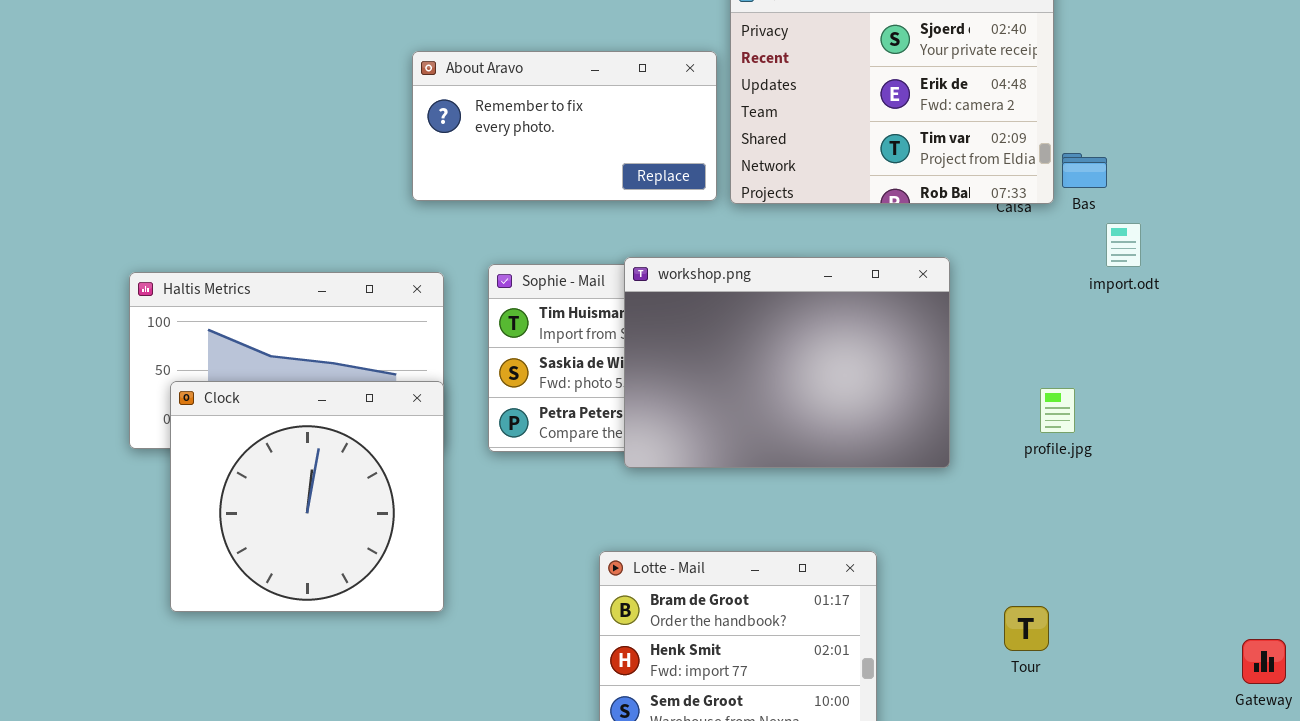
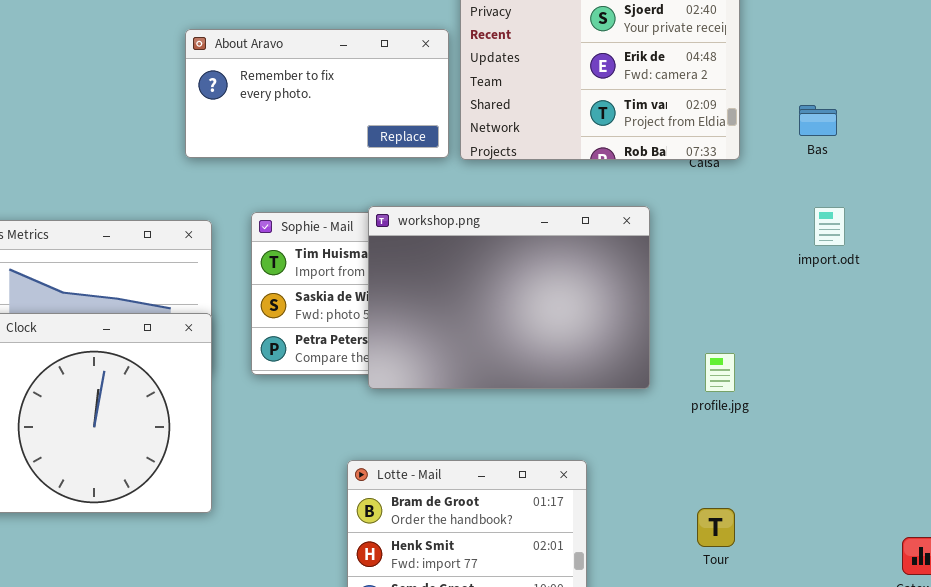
Bas: [1062,153,1107,188] -> [799,105,837,136], moved
import.odt: [1106,223,1141,267] -> [814,207,845,246], moved
profile.jpg: [1040,388,1075,433] -> [705,353,735,392], moved

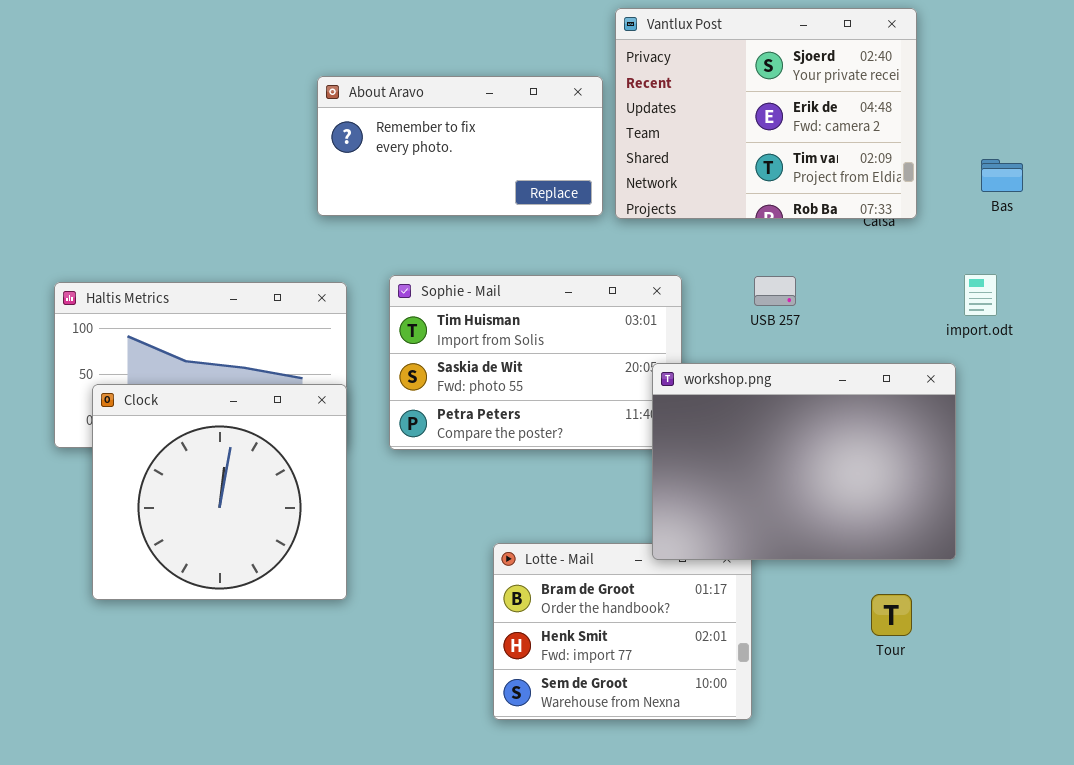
workshop.png: [368,206,650,389] -> [652,363,956,560], moved
import.odt: [814,207,845,246] -> [964,274,997,316], moved

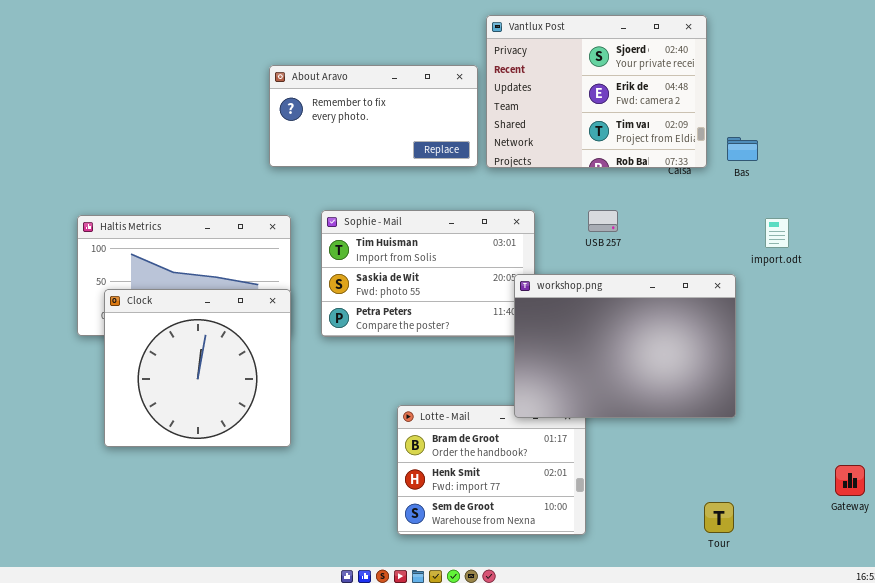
Bas: [981,159,1023,192] -> [727,137,758,161], moved
import.odt: [964,274,997,316] -> [765,218,789,248], moved
Tour: [871,594,912,636] -> [704,502,734,533], moved

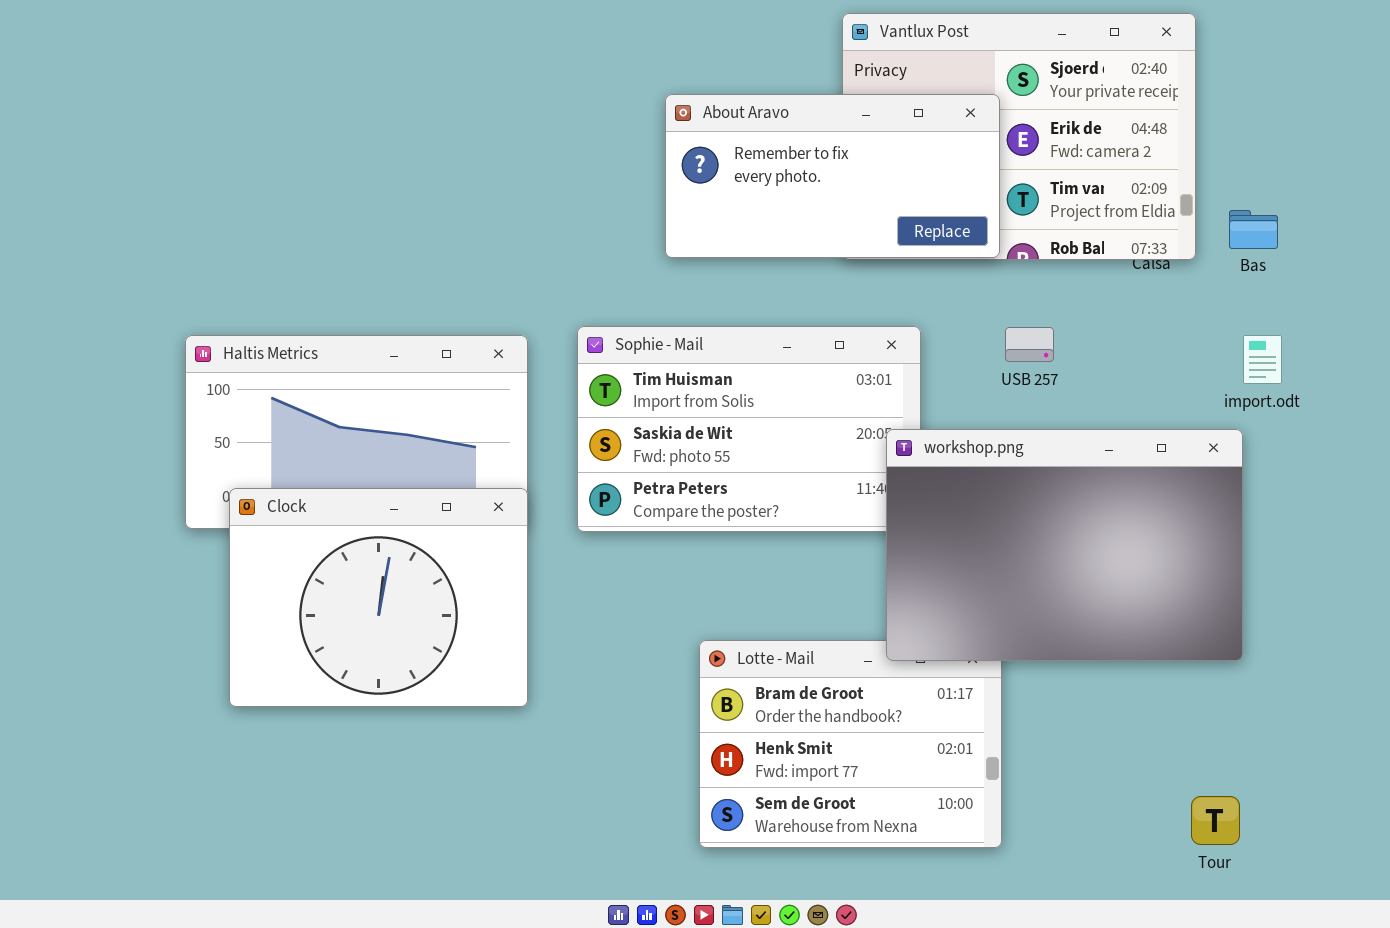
About Aravo: [269,65,478,167] -> [665,94,1000,258], moved
import.odt: [765,218,789,248] -> [1243,335,1282,384], moved
Clock: [104,289,291,447] -> [229,488,528,707], resized

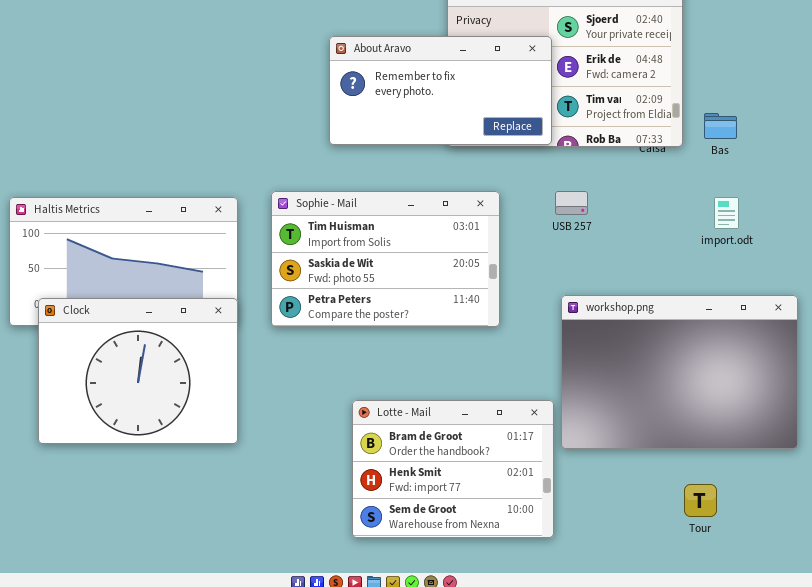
workshop.png: [886,429,1243,661] -> [561,295,798,449], moved
Tour: [1191,796,1240,845] -> [684,484,717,517], moved

